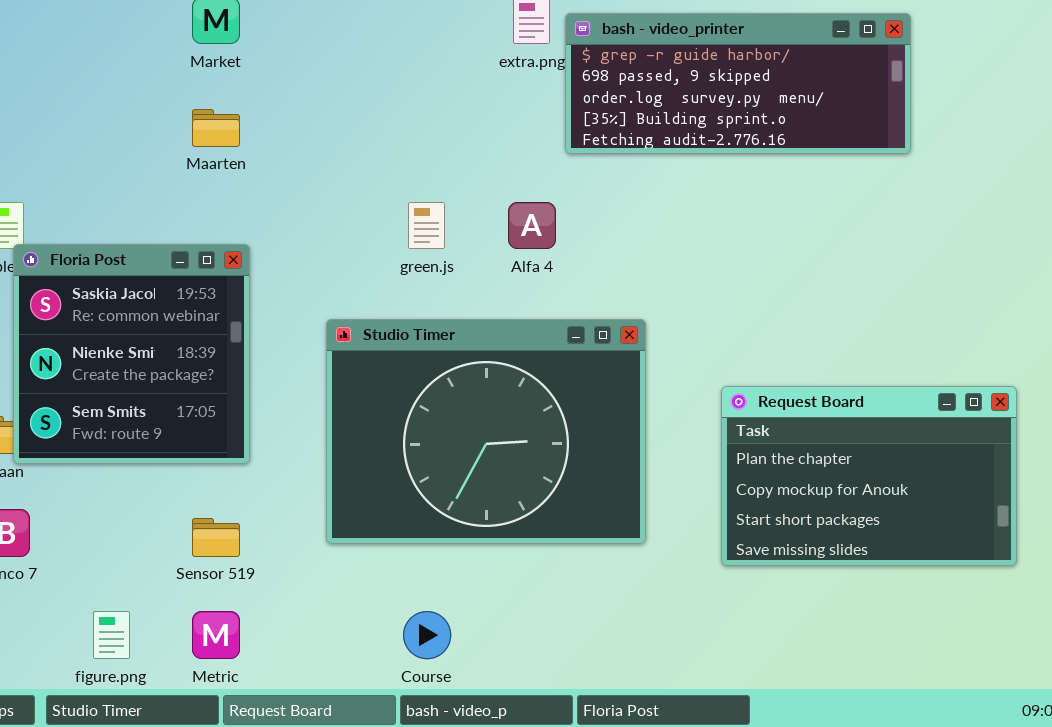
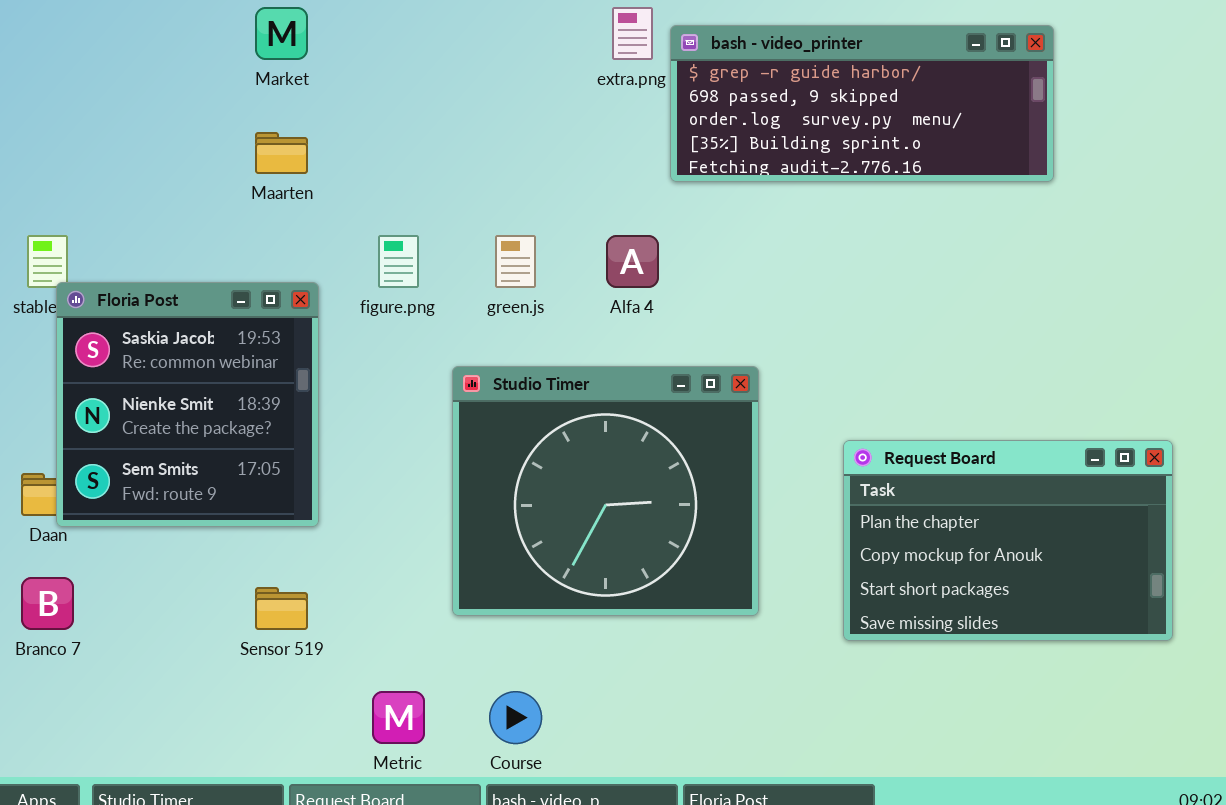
Studio Timer: [326,319,646,544] -> [452,366,759,616], resized
figure.png: [93,611,130,659] -> [378,235,419,288], moved
Metric: [192,611,240,659] -> [372,691,425,744], moved

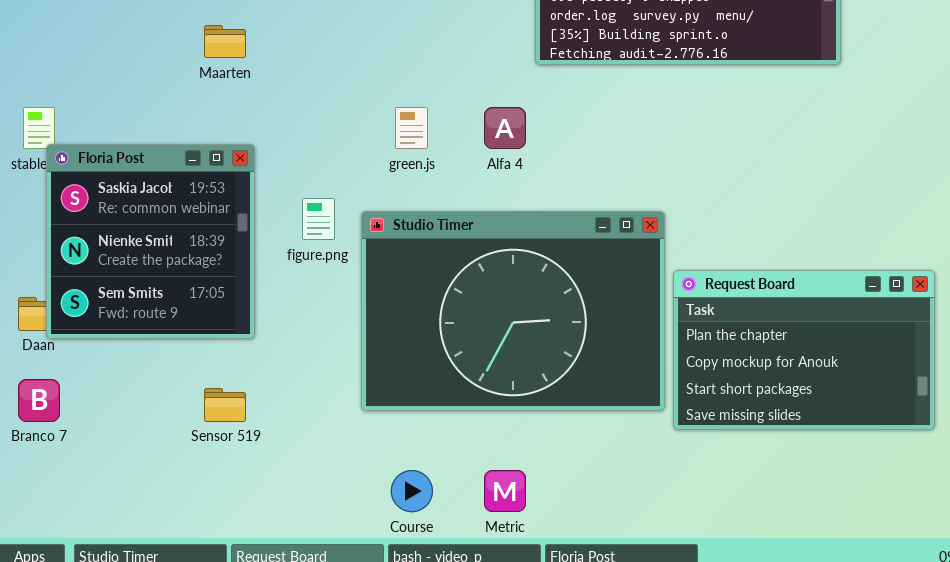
figure.png: [378,235,419,288] -> [302,198,335,240], moved
Studio Timer: [452,366,759,616] -> [361,211,665,411], resized
Metric: [372,691,425,744] -> [484,470,526,512], moved

